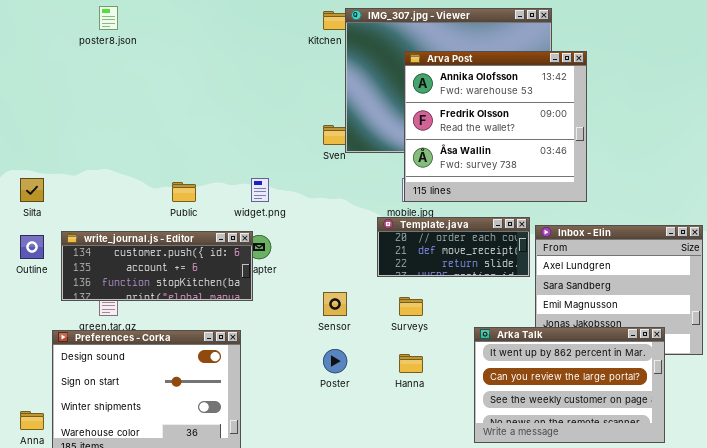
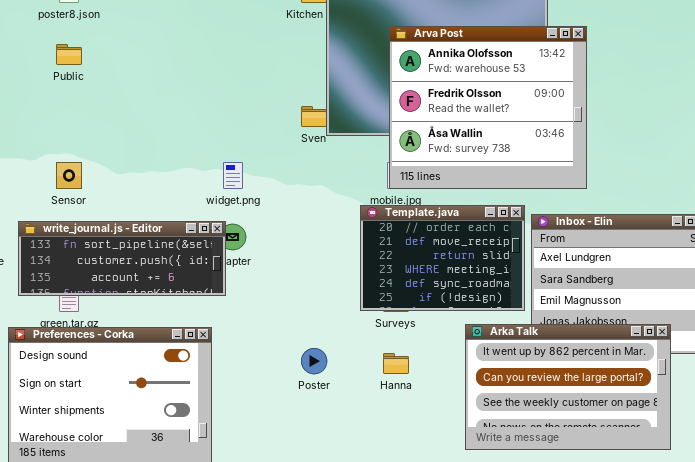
Public: [172,182,196,202] -> [56,44,82,65], moved
Template.java: [377,217,530,277] -> [360,205,525,311], resized
write_journal.js - Editor: [61,231,253,301] -> [18,221,226,296], scrolled up 1 row
Sensor: [323,292,347,316] -> [56,162,82,189], moved

